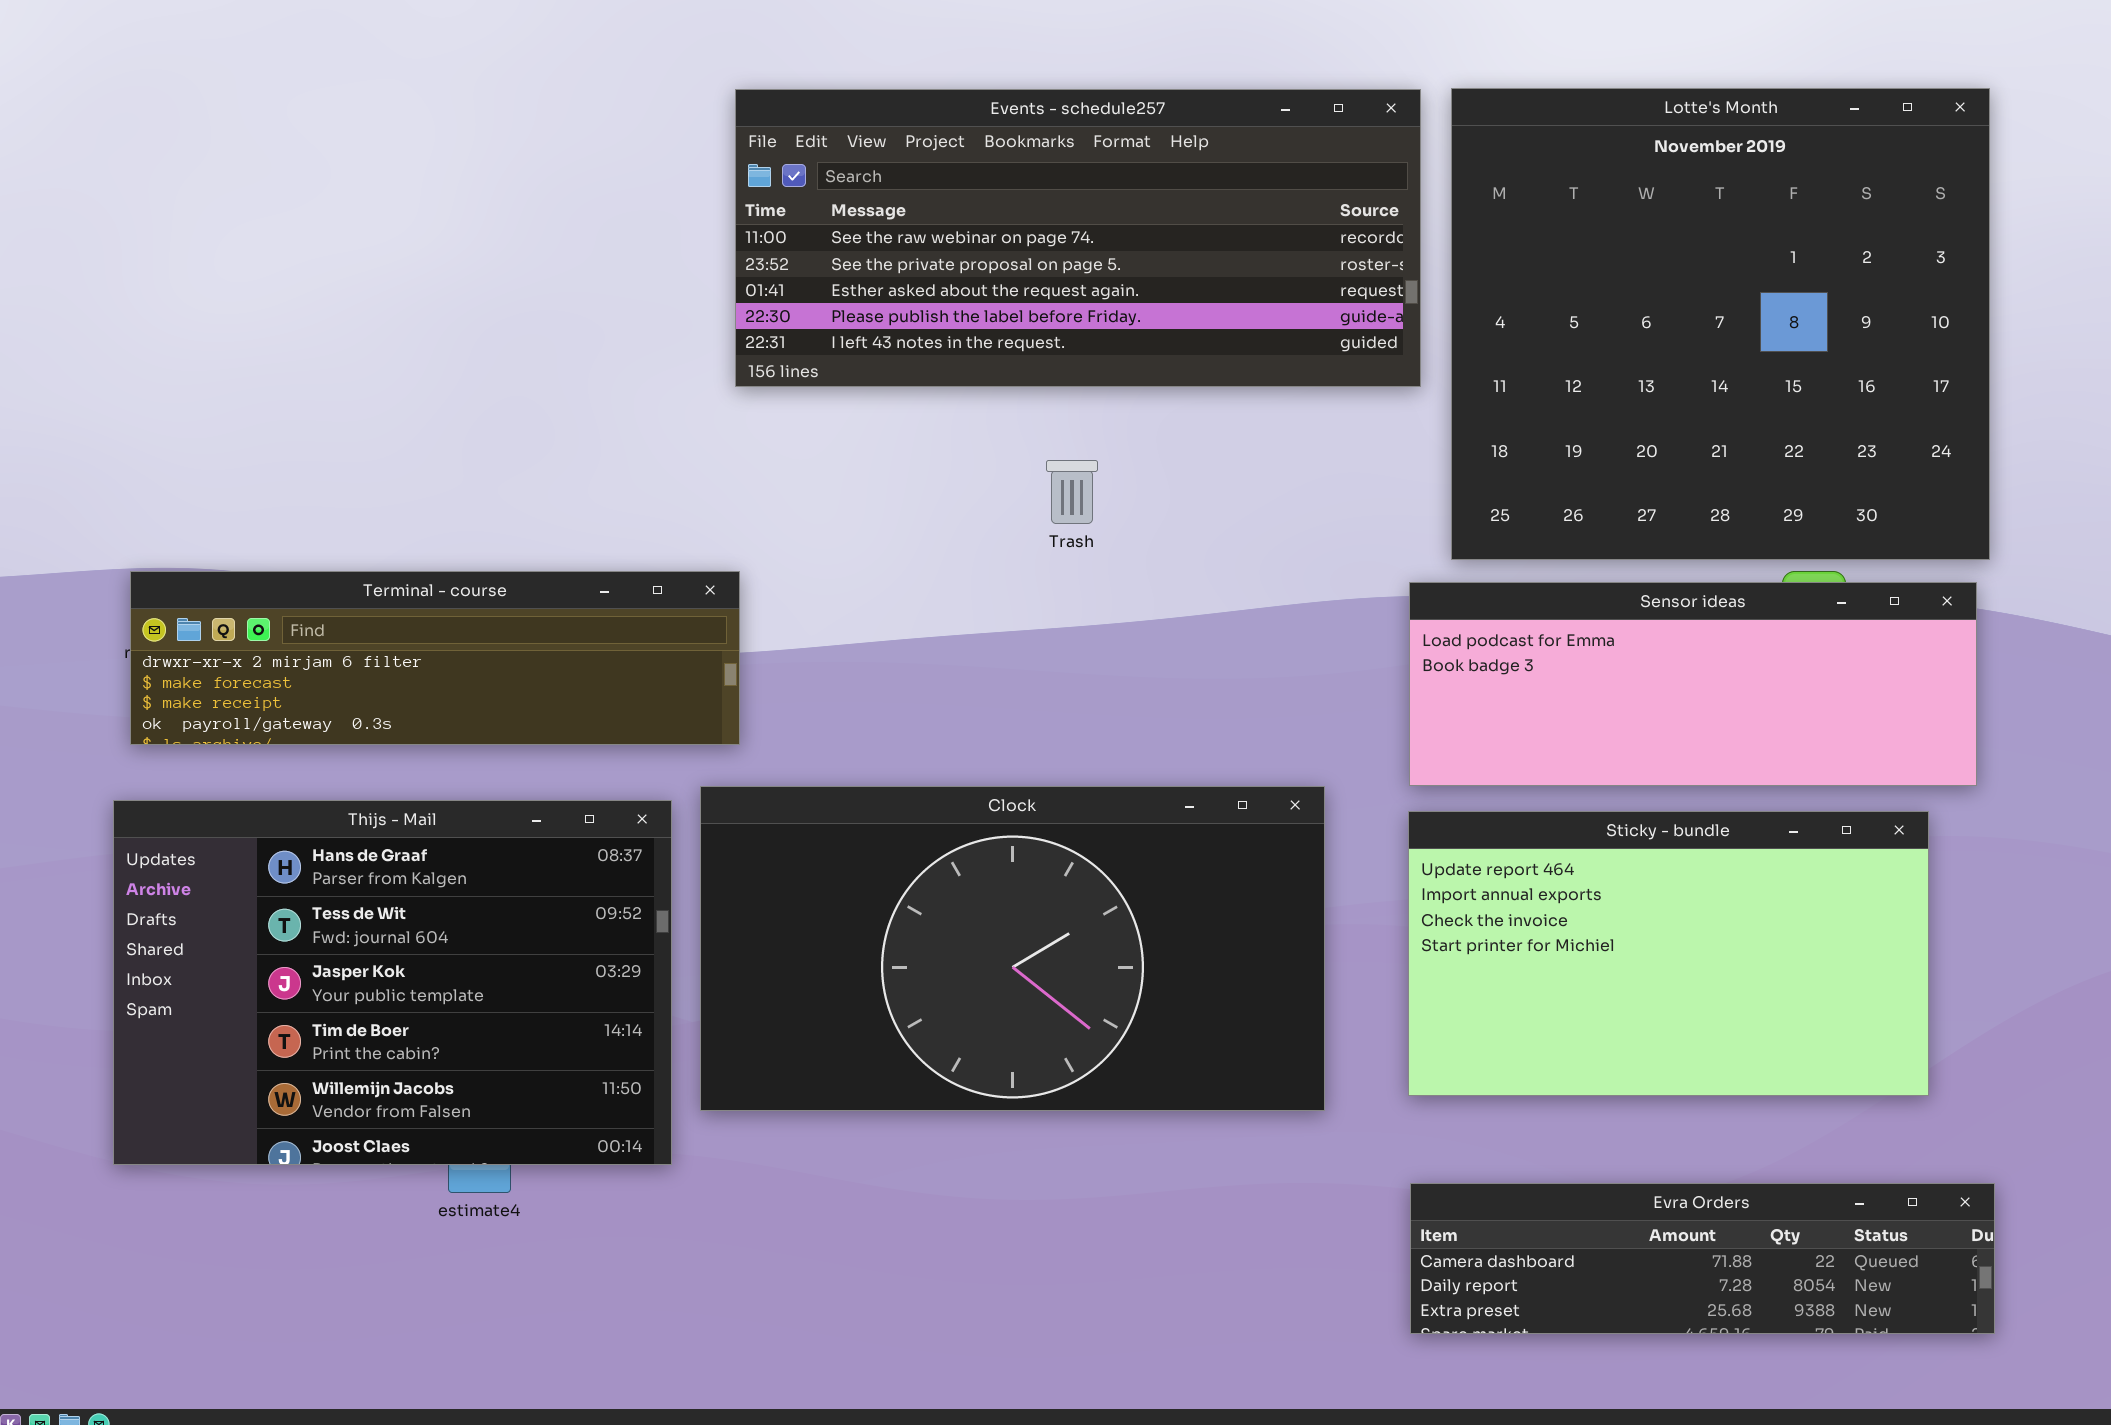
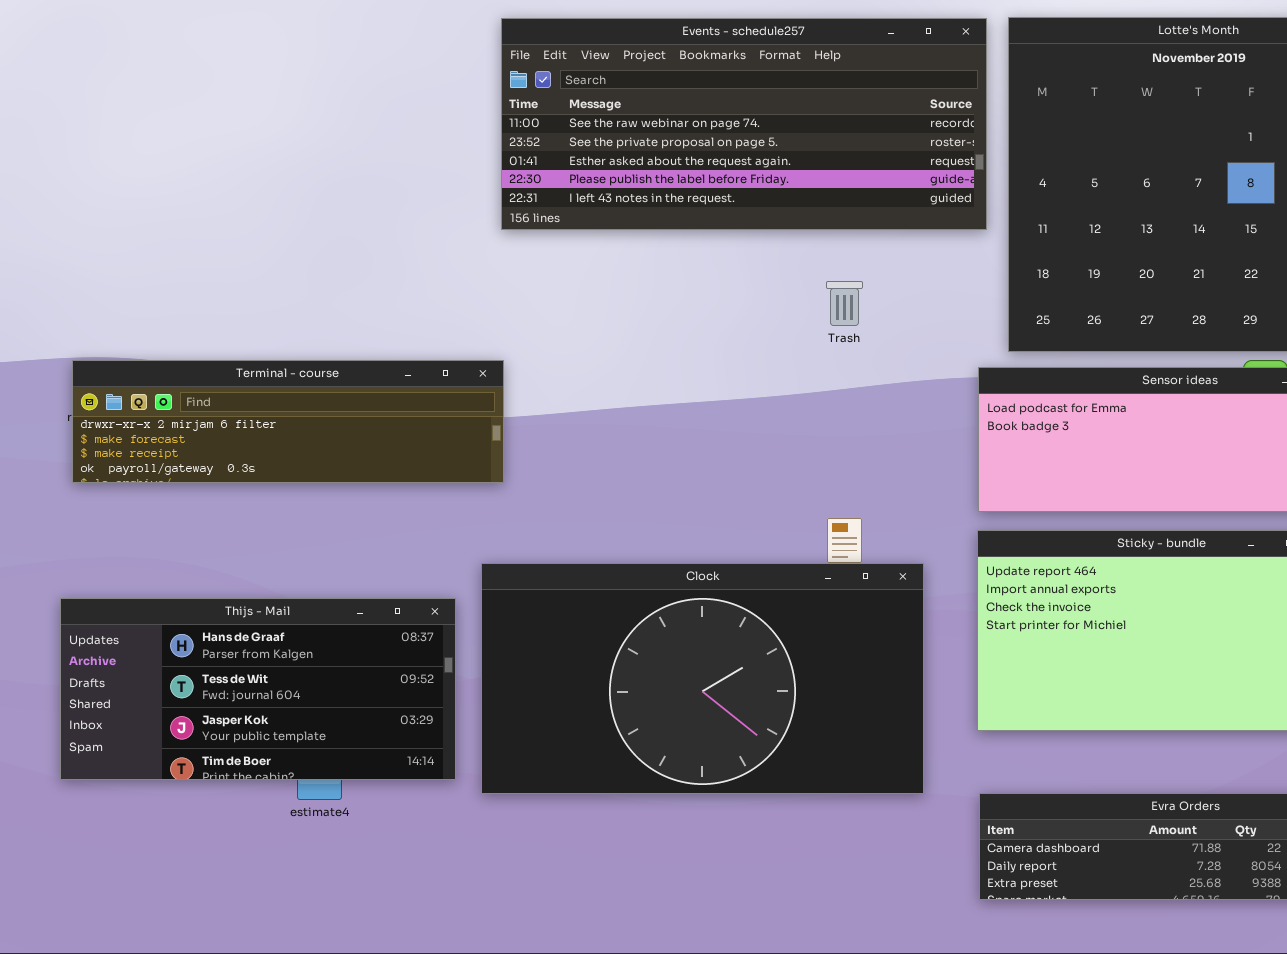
Trash: [1046,460,1098,524] -> [826,281,863,326], moved
Clock: [700,786,1325,1111] -> [481,563,924,794], moved
Thijs - Mail: [113,800,672,1165] -> [60,598,456,780], resized

